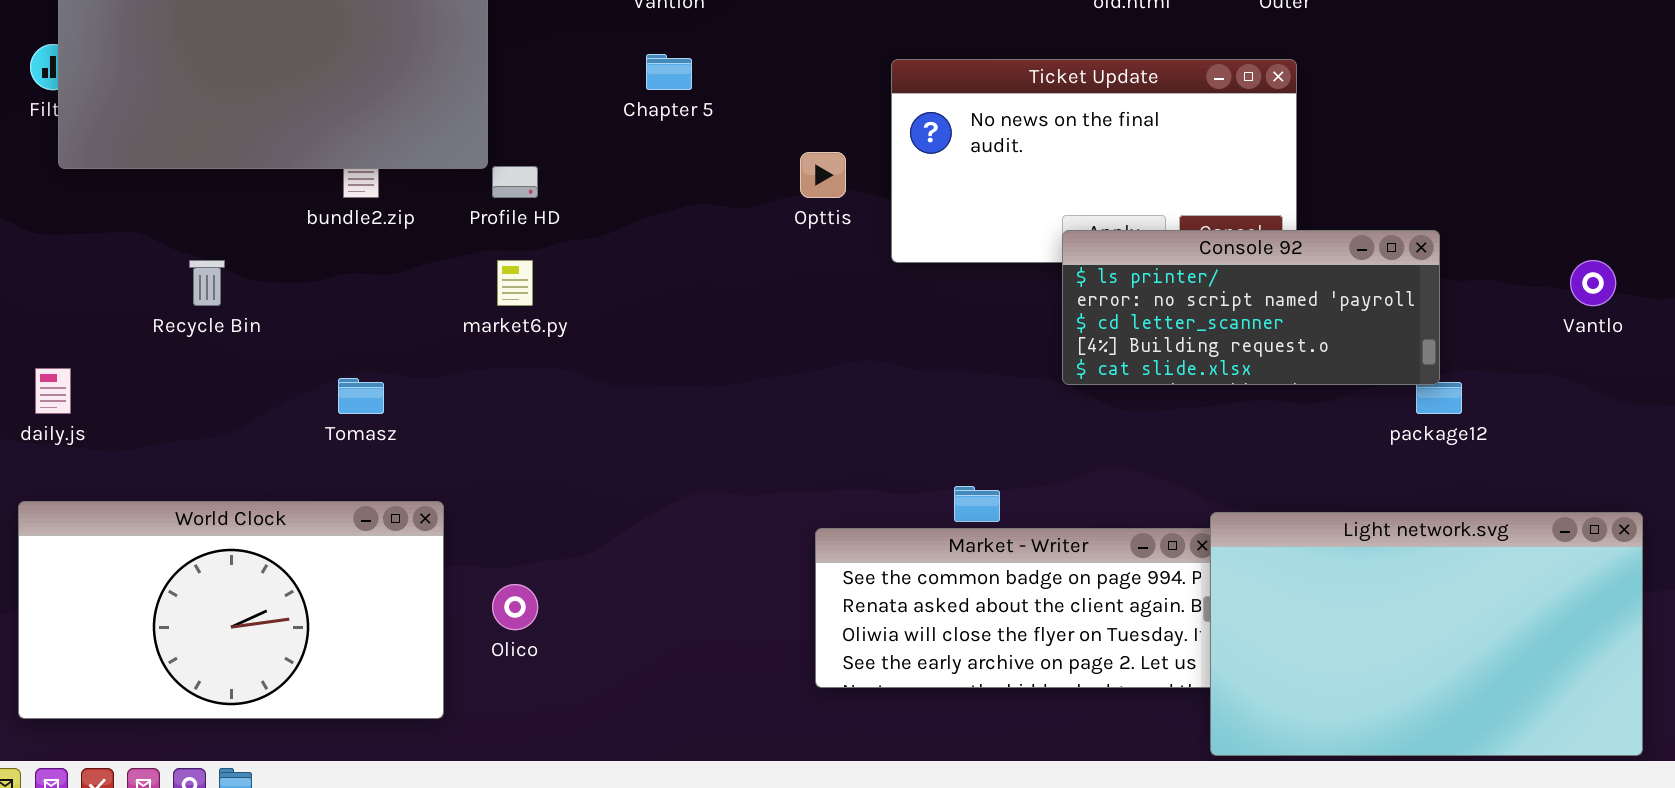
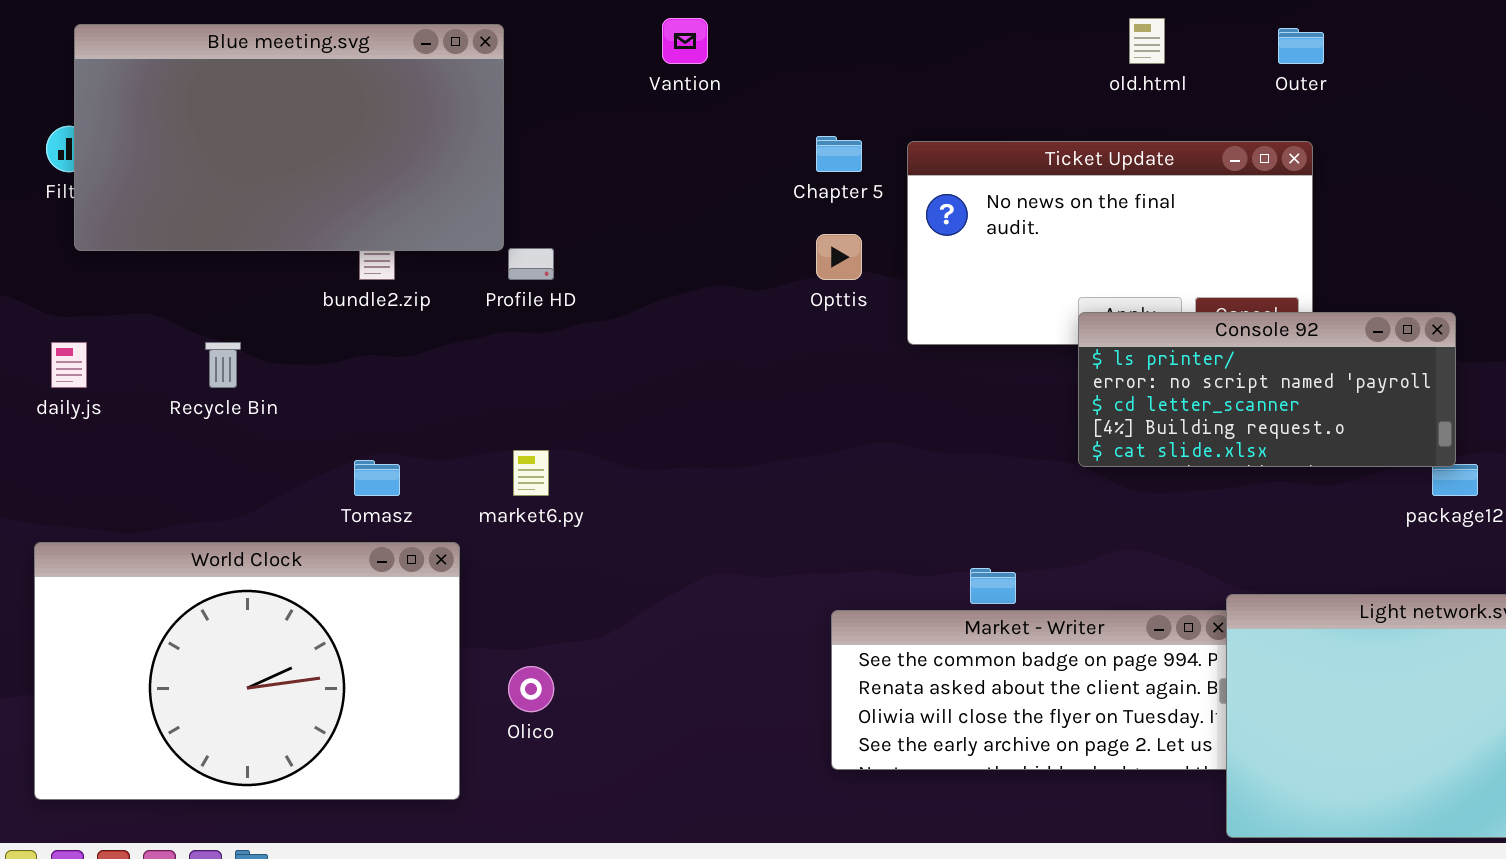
Chapter 5: [646,54,692,90] -> [816,136,862,172], moved
market6.py: [497,260,533,306] -> [513,450,549,496], moved
daily.js: [35,368,71,414] -> [51,342,87,388], moved
World Clock: [18,501,444,719] -> [34,542,460,800], resized

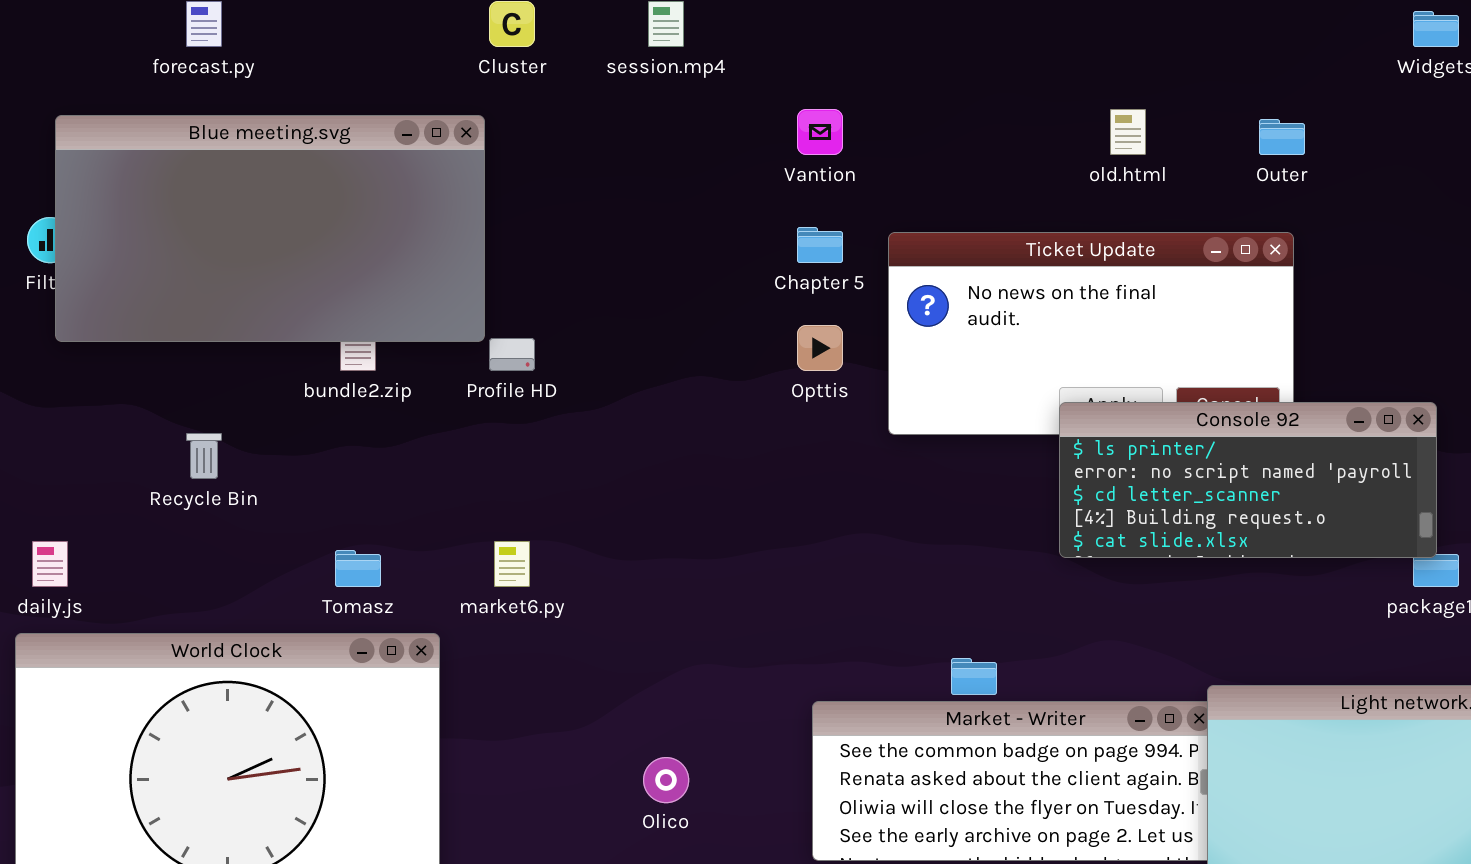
Vantion: [662,18,708,64] -> [797,109,843,155], moved
daily.js: [51,342,87,388] -> [32,541,68,587], moved
Olico: [508,666,554,712] -> [643,757,689,803], moved

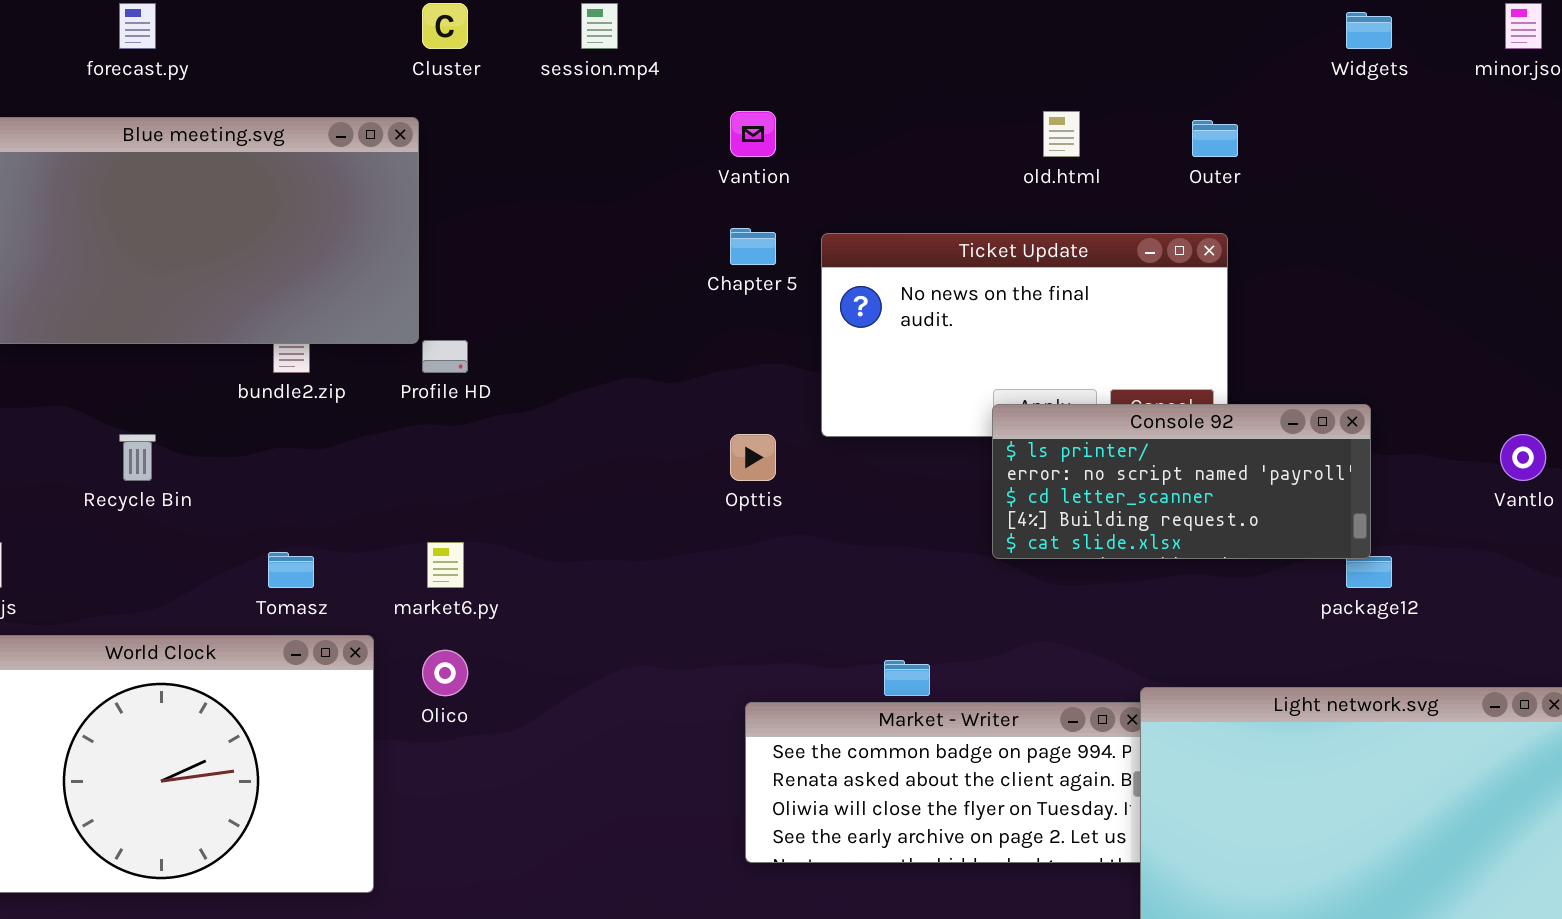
Opttis: [797,325,843,371] -> [730,434,776,481], moved
Olico: [643,757,689,803] -> [422,650,468,696], moved

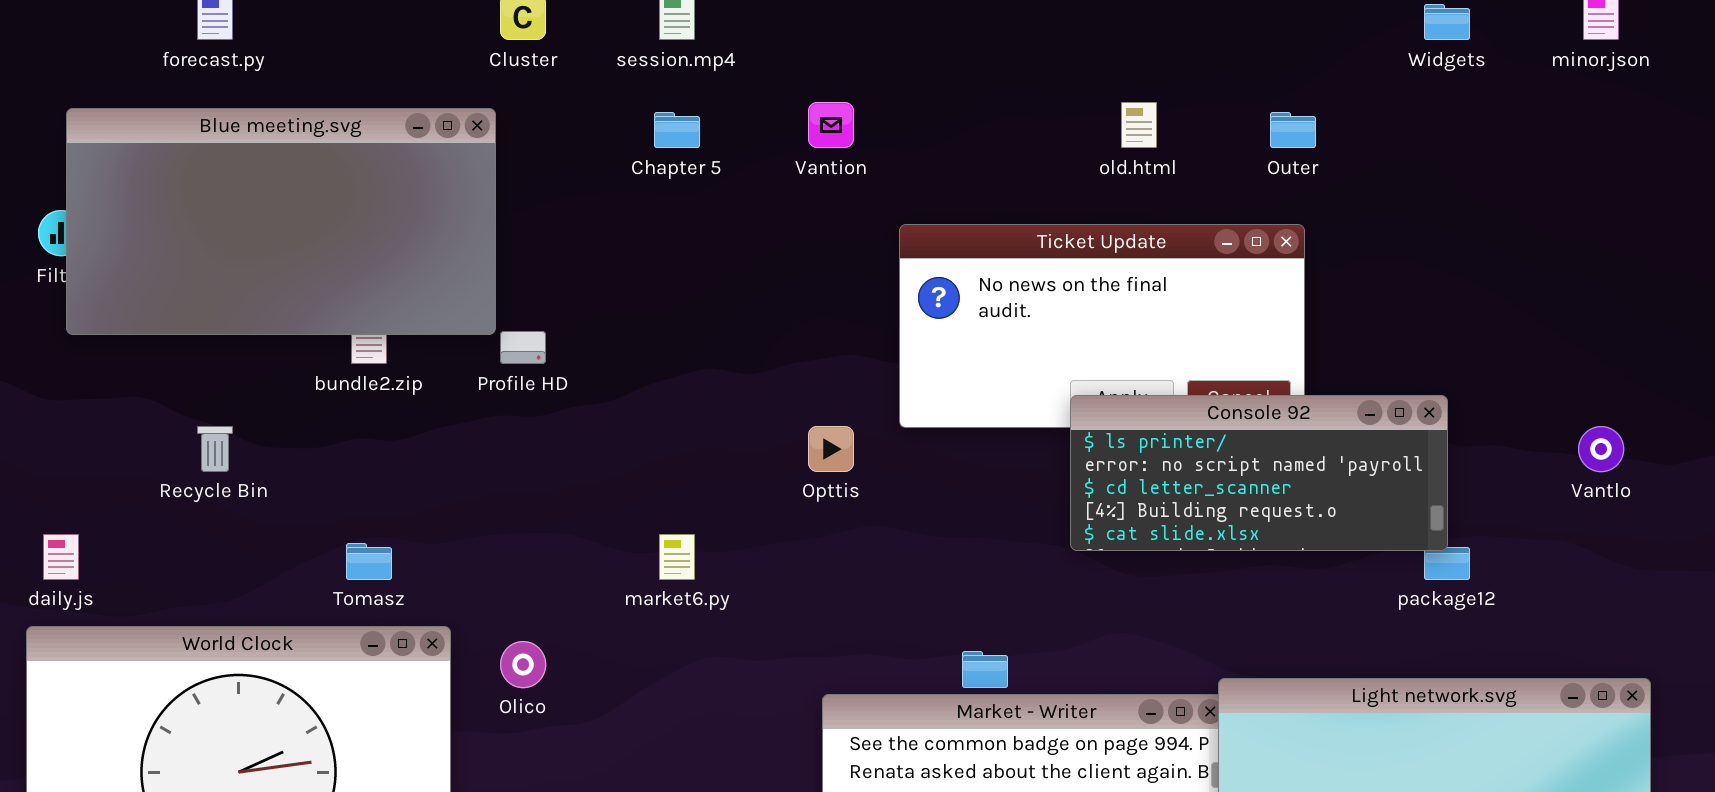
Chapter 5: [730,228,776,265] -> [654,112,700,148], moved
market6.py: [427,542,464,588] -> [659,534,695,580], moved

